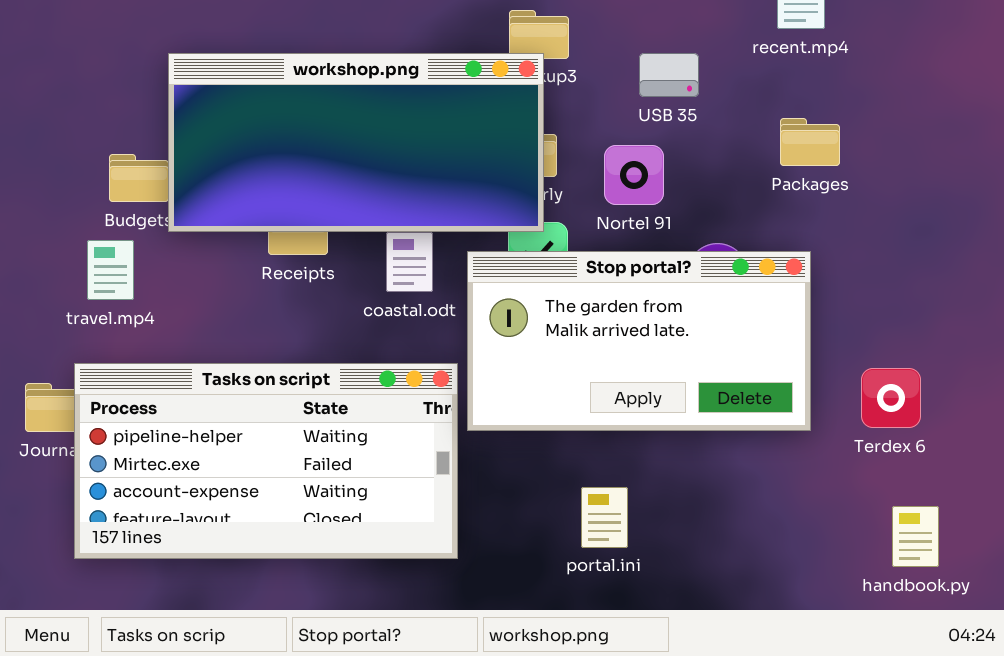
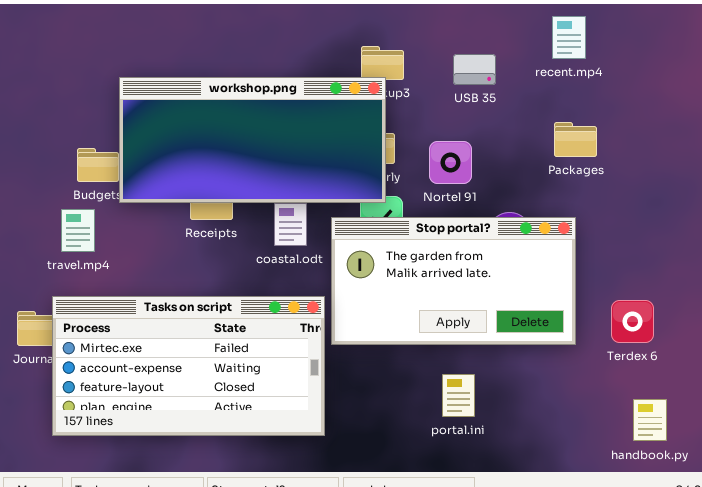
USB 35: [639,53,699,97] -> [453,54,496,85], moved
Tasks on script: [74,363,458,559] -> [52,296,325,436], scrolled down 1 row
portal.ini: [581,487,628,548] -> [442,374,475,417], moved

